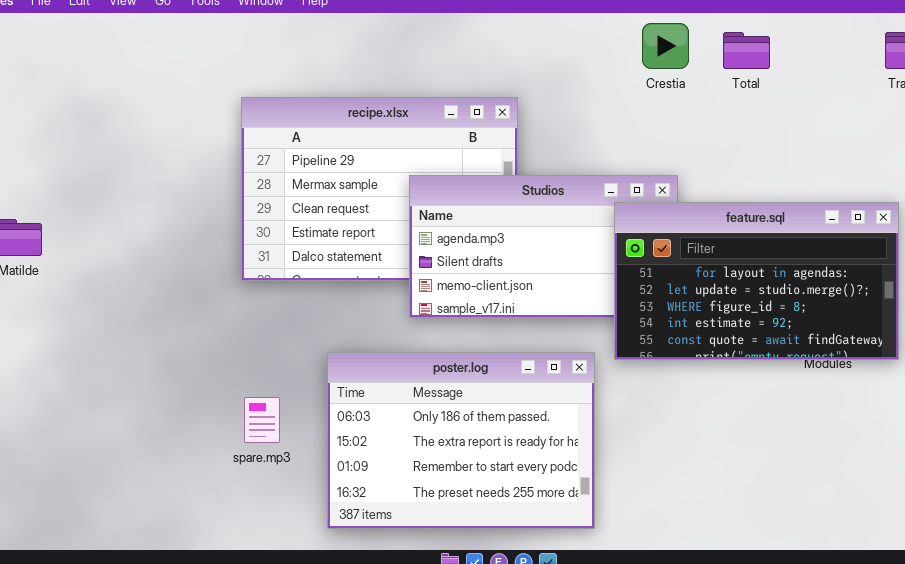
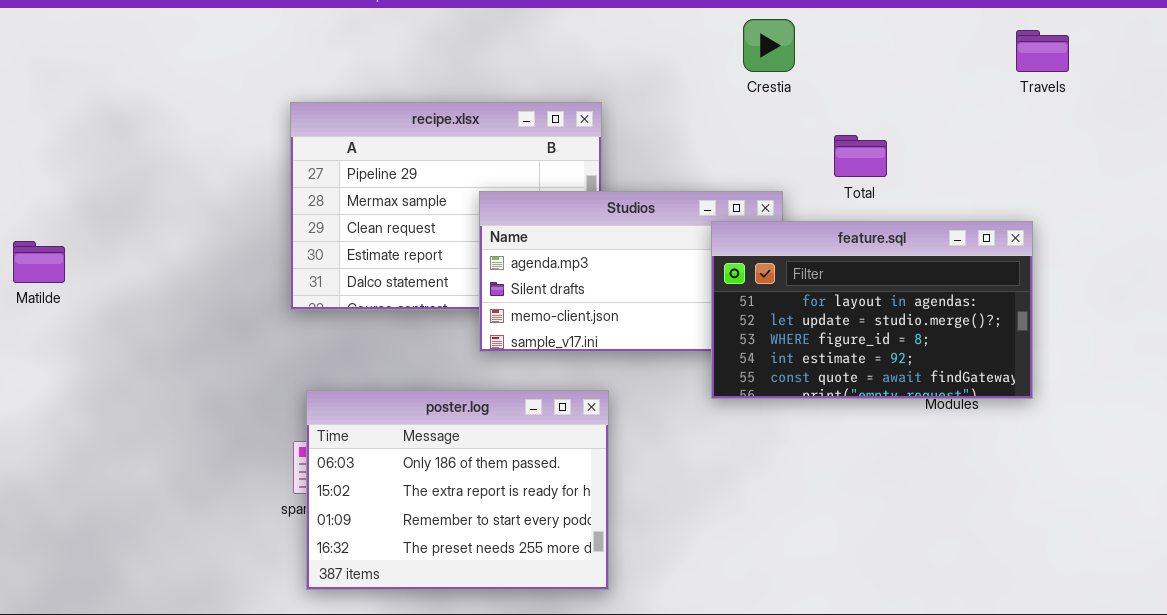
Total: [723,32,770,69] -> [834,135,887,177], moved
poster.log: [327,352,595,529] -> [306,390,609,590], moved

